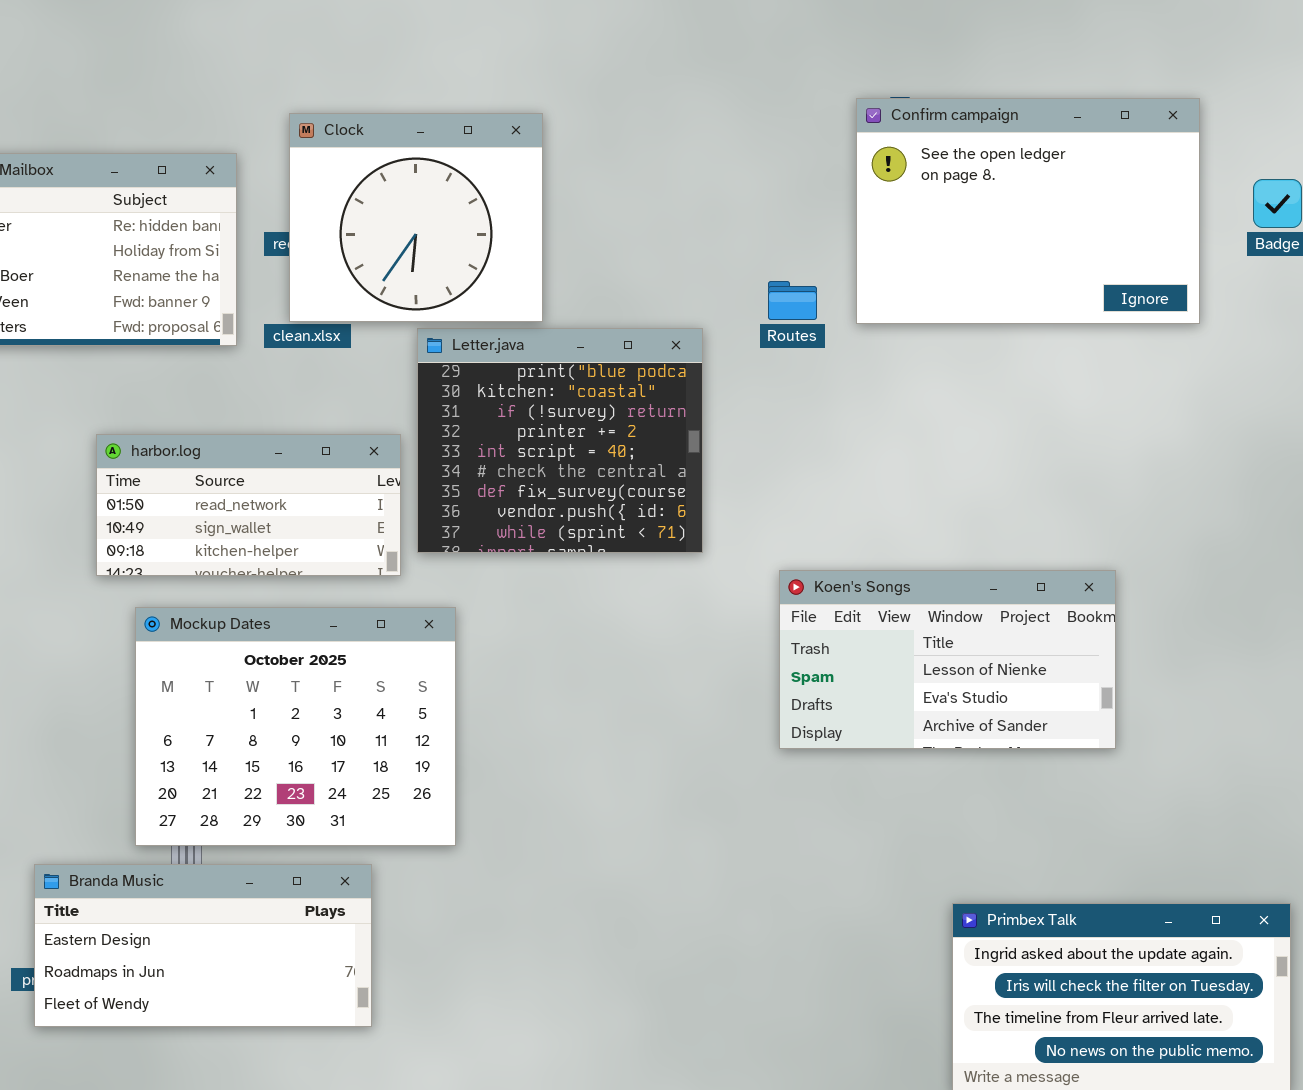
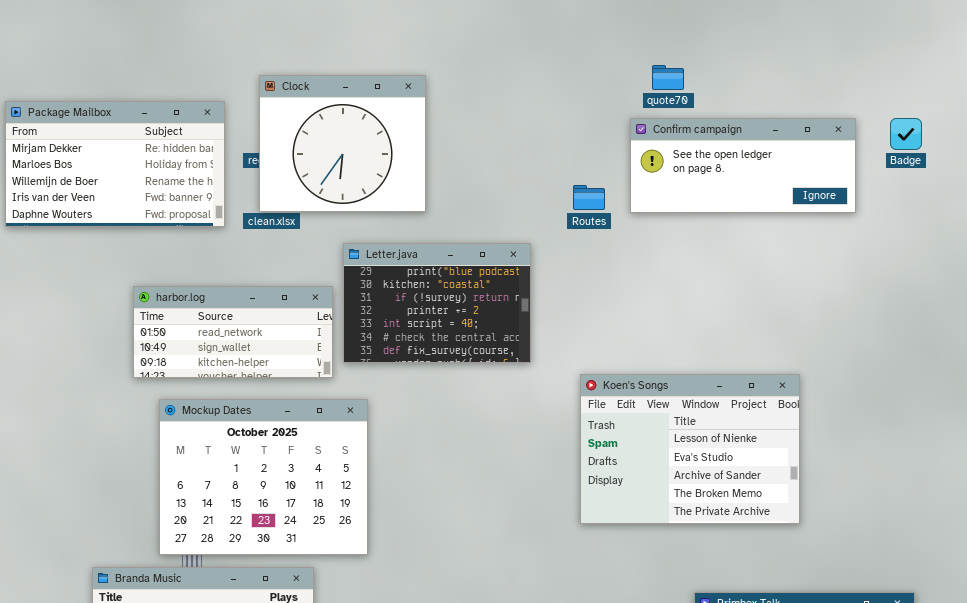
Confirm campaign: [856,98,1200,324] -> [630,118,856,213], resized
Letter.java: [417,328,703,553] -> [343,243,531,363], resized
Koen's Songs: [779,570,1116,749] -> [580,374,800,524], resized

